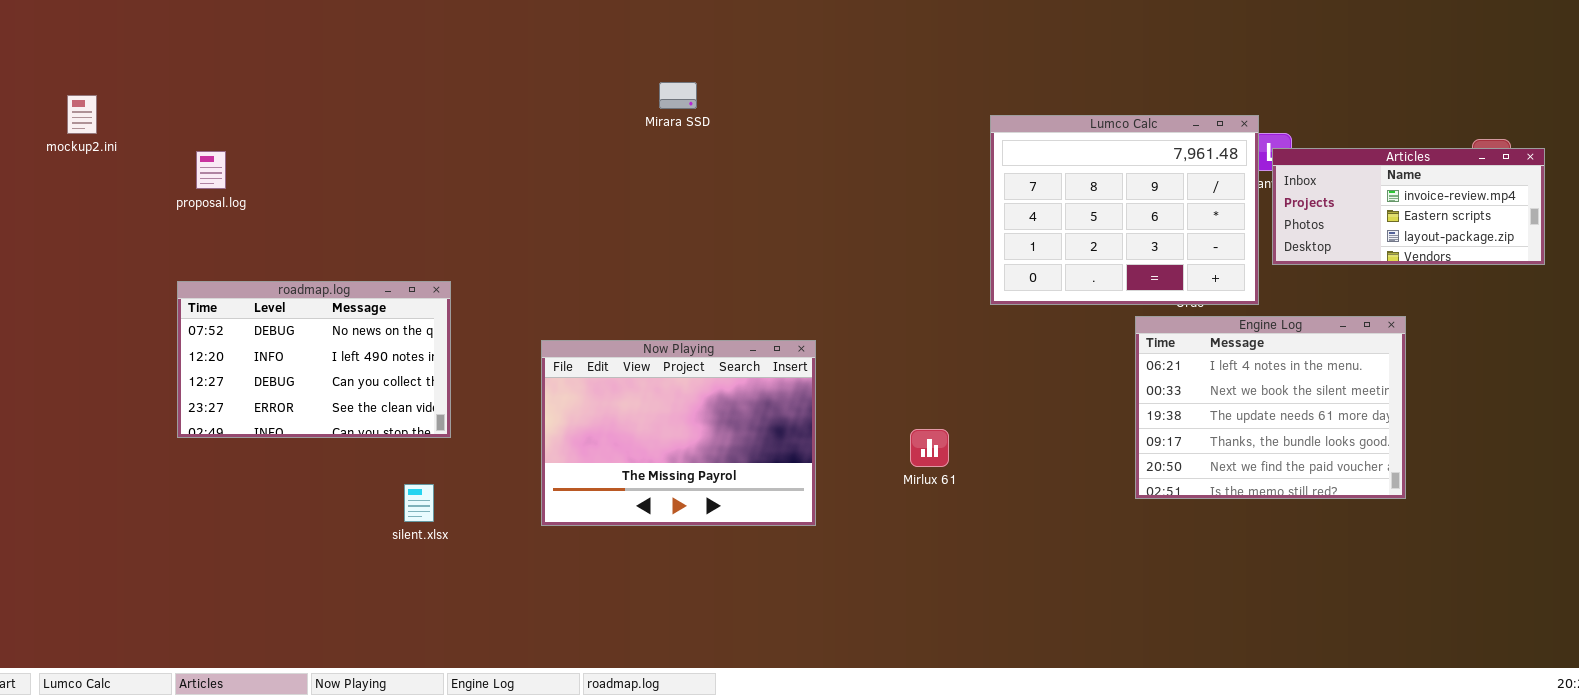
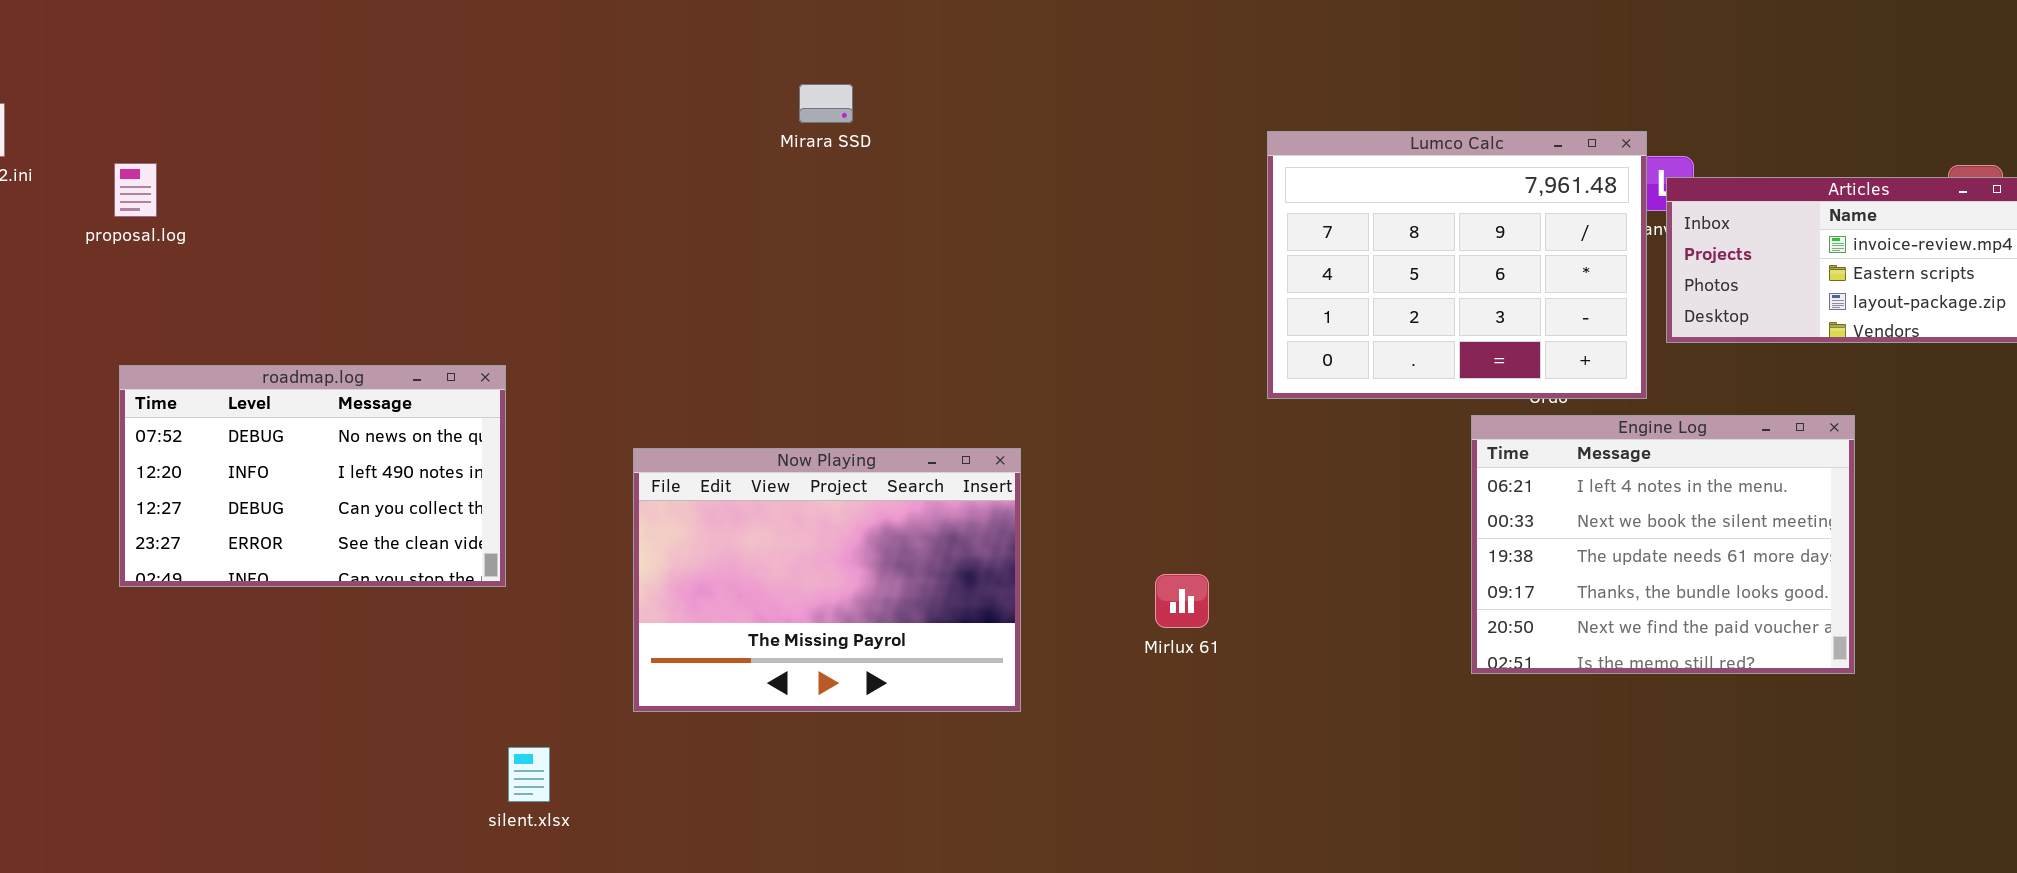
proposal.log: [196,151,226,189] -> [114,163,157,217], moved
silent.xlsx: [404,484,434,522] -> [508,747,550,802], moved

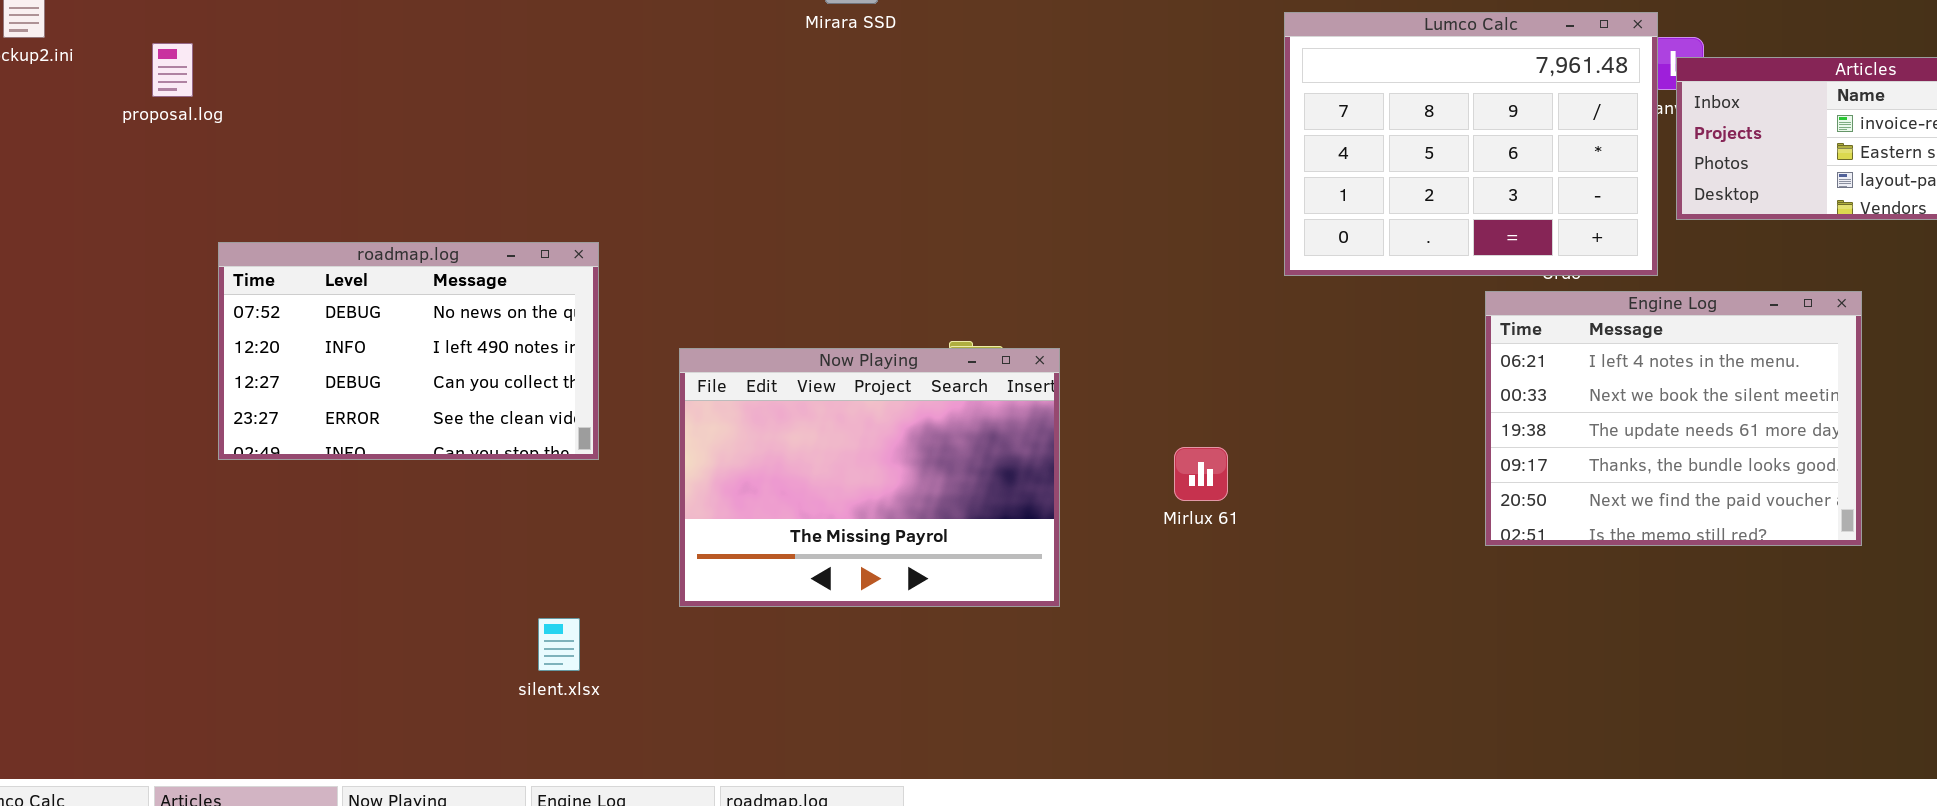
roadmap.log: [119,365,506,587] -> [218,242,599,460], moved
Now Playing: [633,448,1021,712] -> [679,348,1060,607], moved

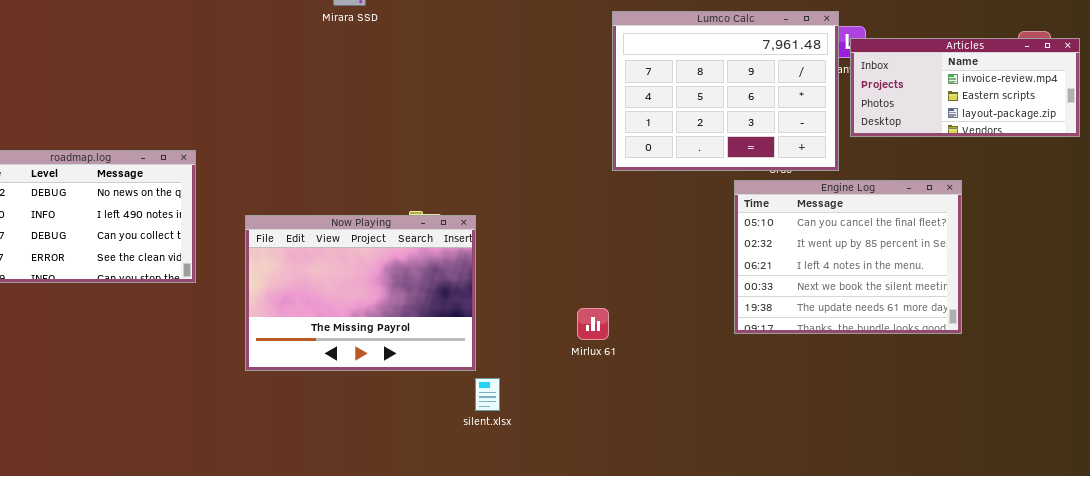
Engine Log: [1485,291,1862,546] -> [734,180,962,334], scrolled up 2 rows
Mirlux 61: [1174,447,1228,501] -> [577,308,609,340], moved
silent.xlsx: [538,618,580,671] -> [475,378,500,411], moved

